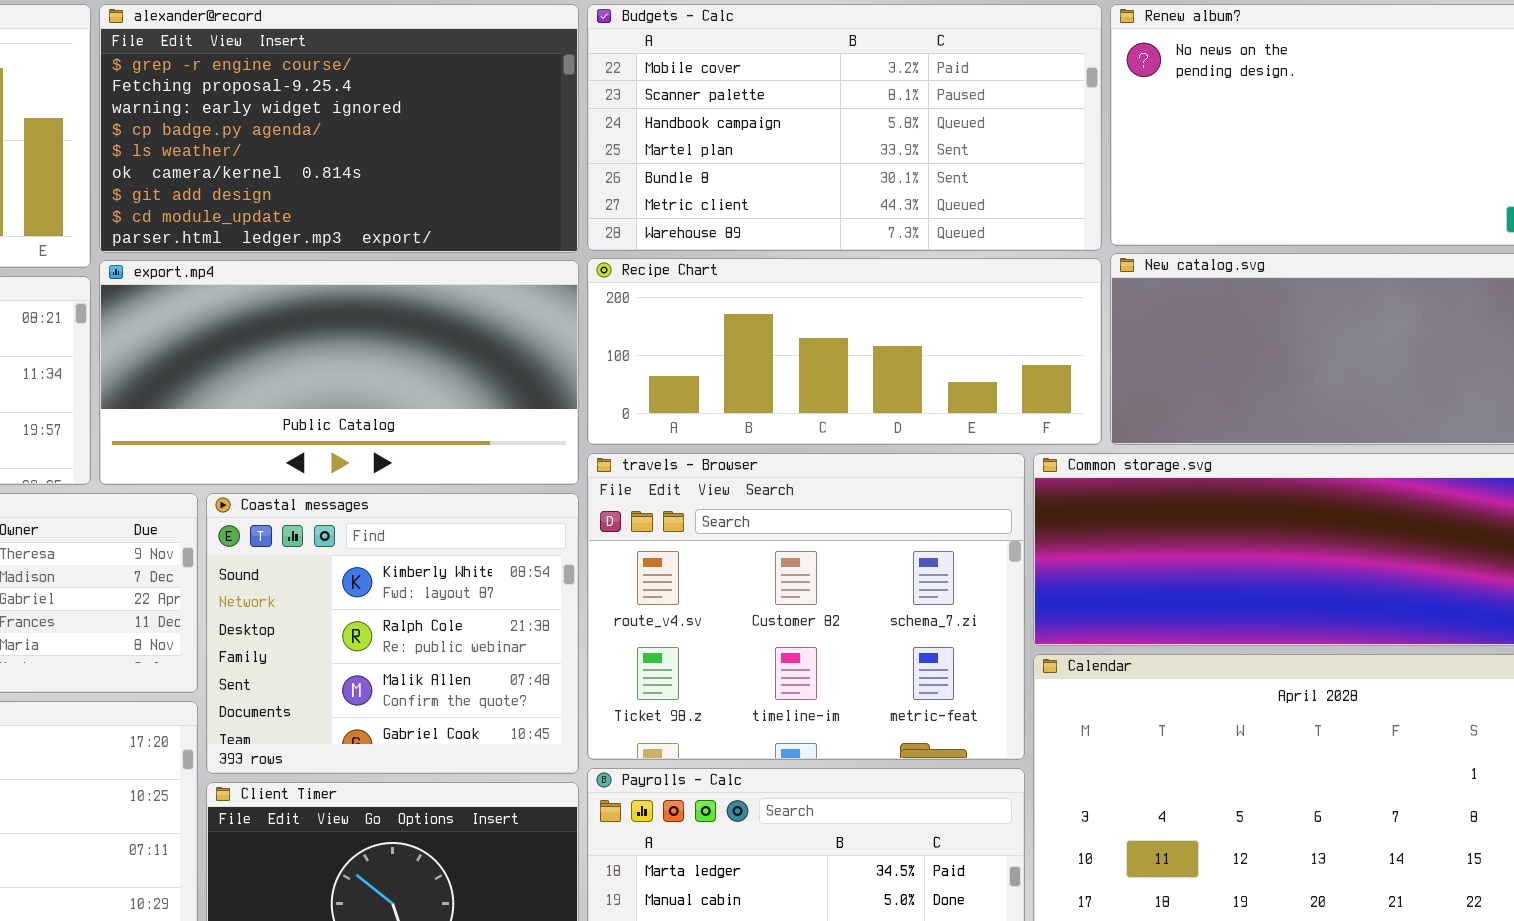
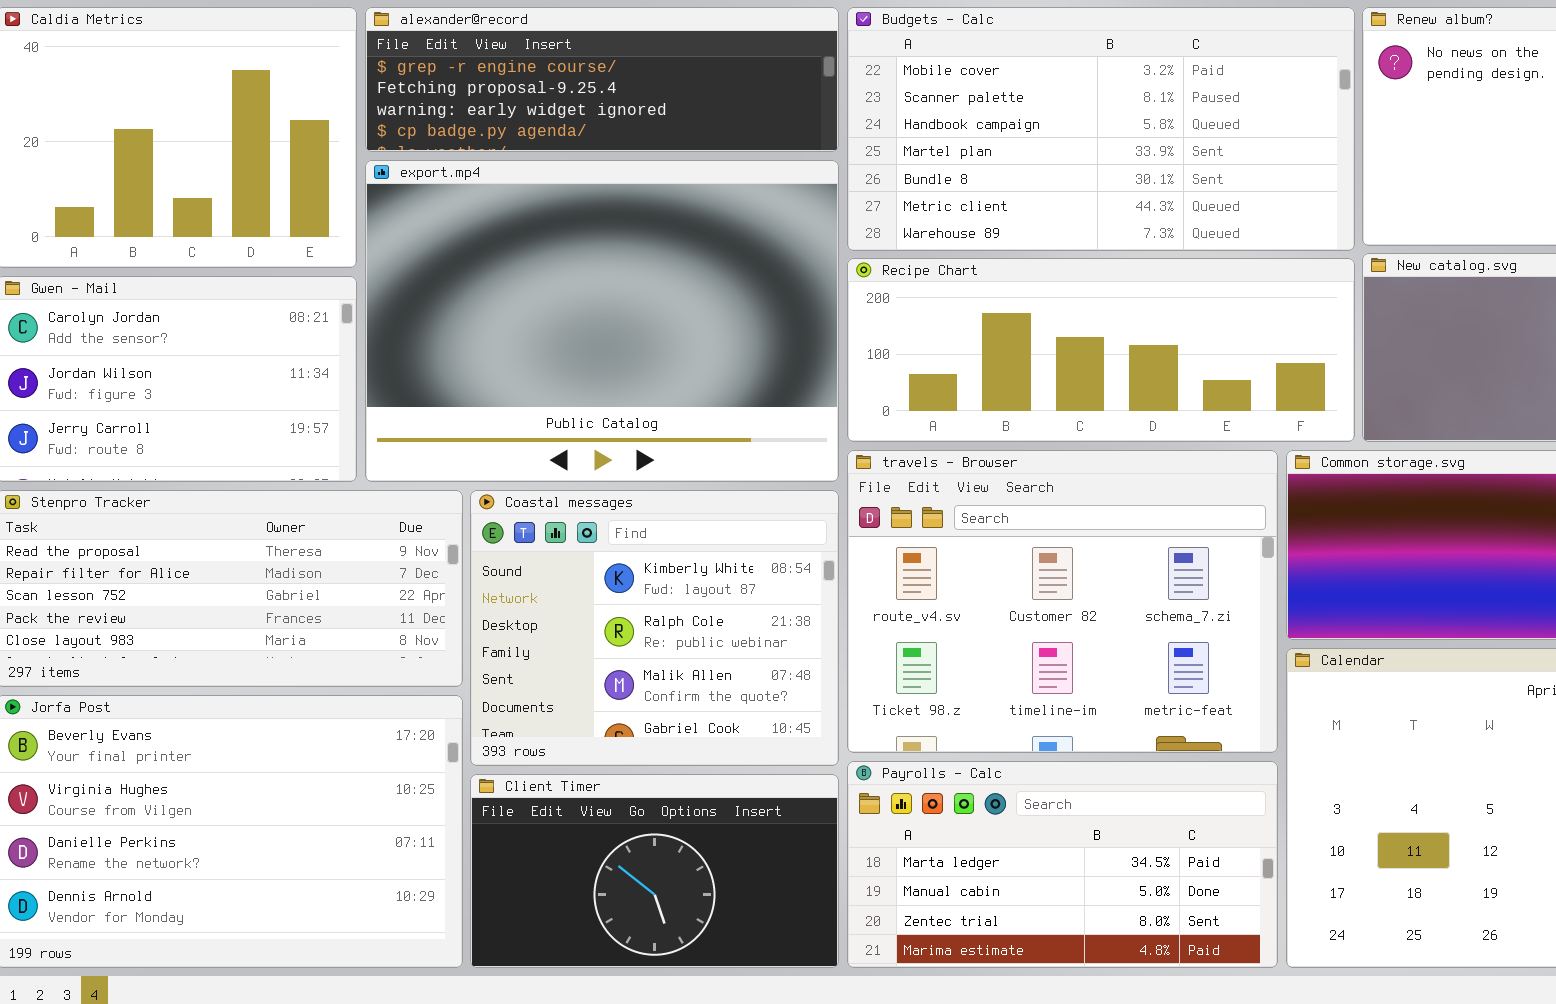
alexander@record: [99,4,579,253] -> [365,7,839,152], resized
export.mp4: [99,260,579,485] -> [365,160,839,482], resized

